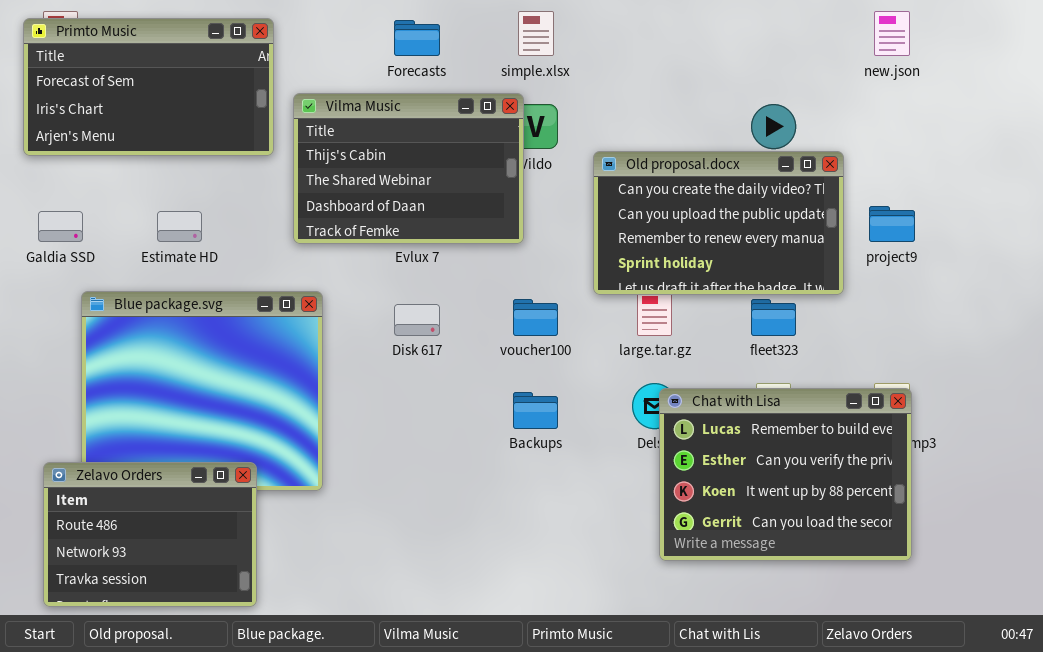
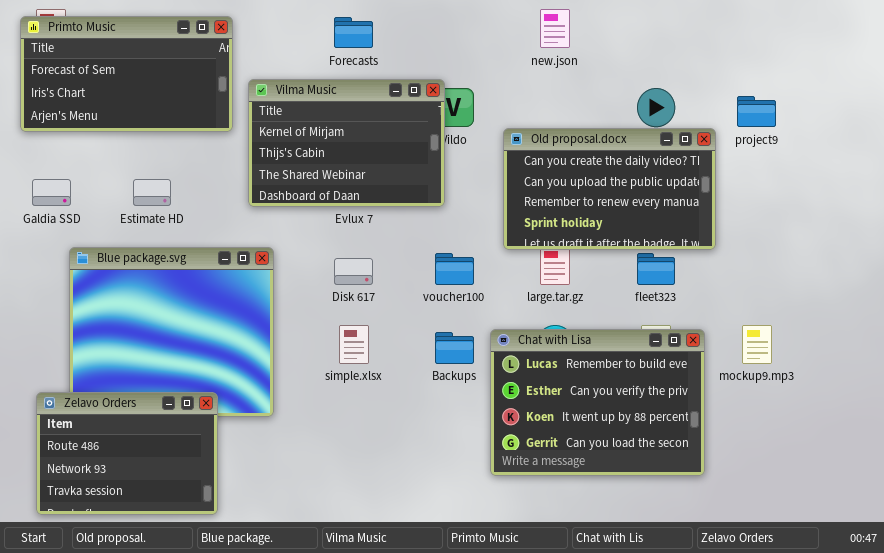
simple.xlsx: [518,11,554,56] -> [339,325,369,364], moved
new.json: [874,11,910,56] -> [540,9,570,48], moved
Vilma Music: [293,93,524,244] -> [248,79,445,207], scrolled up 1 row
project9: [869,206,915,242] -> [737,96,776,127], moved
Chat with Lisa: [659,388,912,561] -> [490,329,705,476], moved

